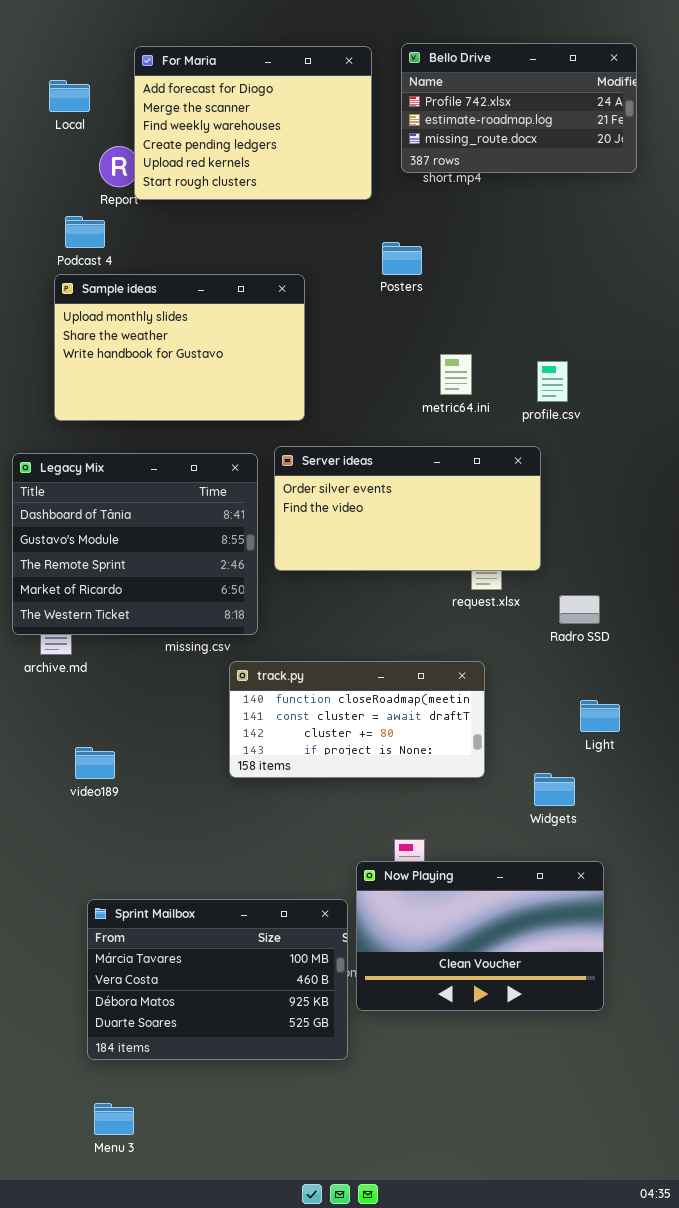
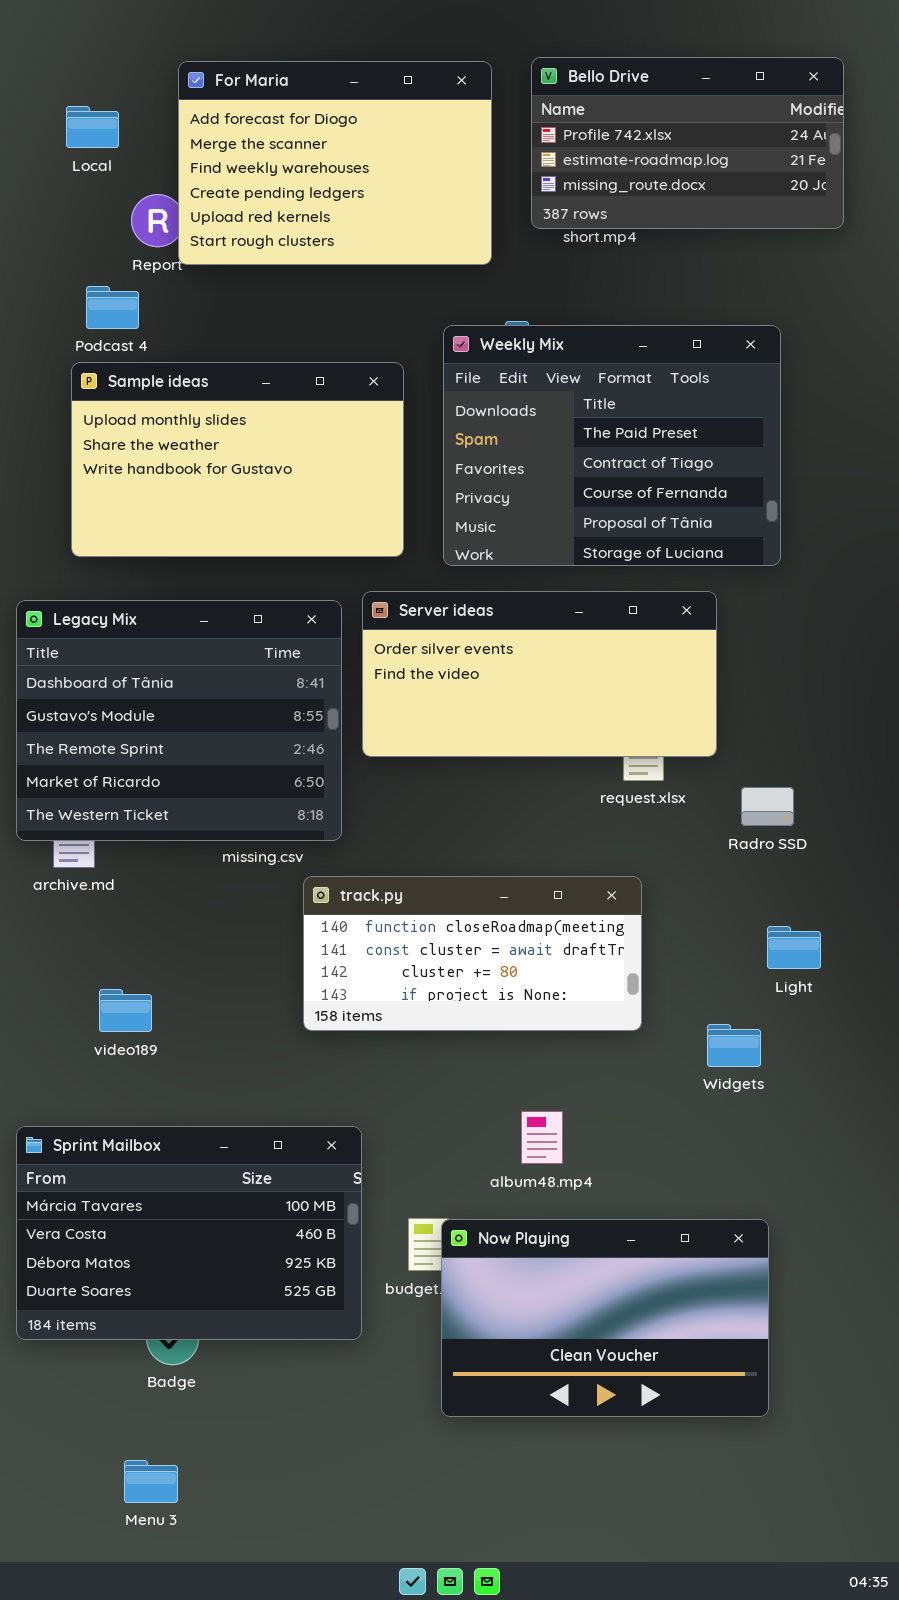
Weekly Mix: none -> [443,325,781,566], opened
Now Playing: [356,861,604,1011] -> [441,1219,769,1417], moved
Sprint Mailbox: [87,899,348,1060] -> [16,1126,362,1340], moved

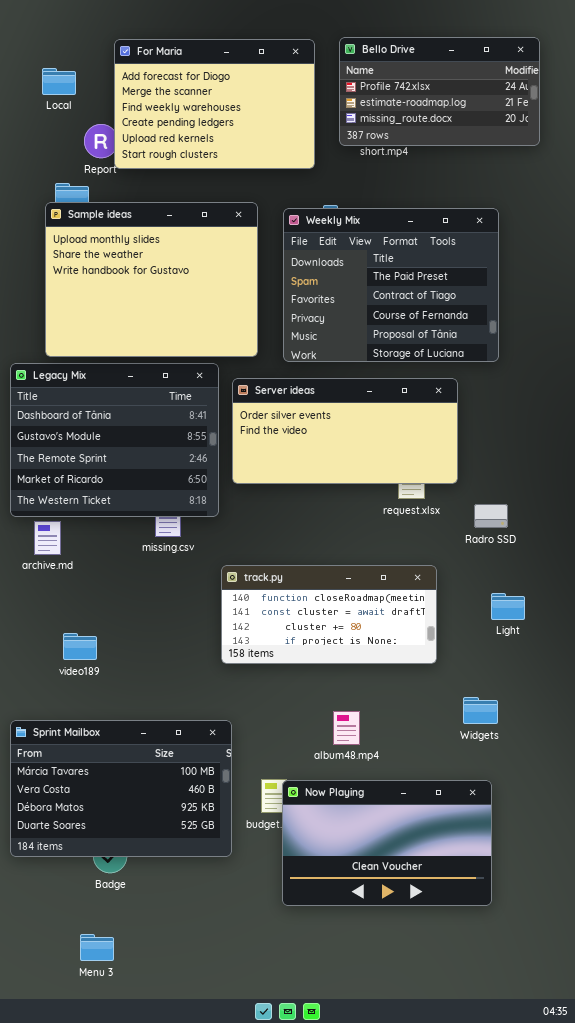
Sample ideas: [71,362,404,557] -> [45,202,258,357], resized
Legacy Mix: [16,600,342,841] -> [10,363,219,517], moved
track.py: [303,876,642,1031] -> [221,565,437,664], moved
Widgets: [707,1024,761,1067] -> [463,697,498,724], moved

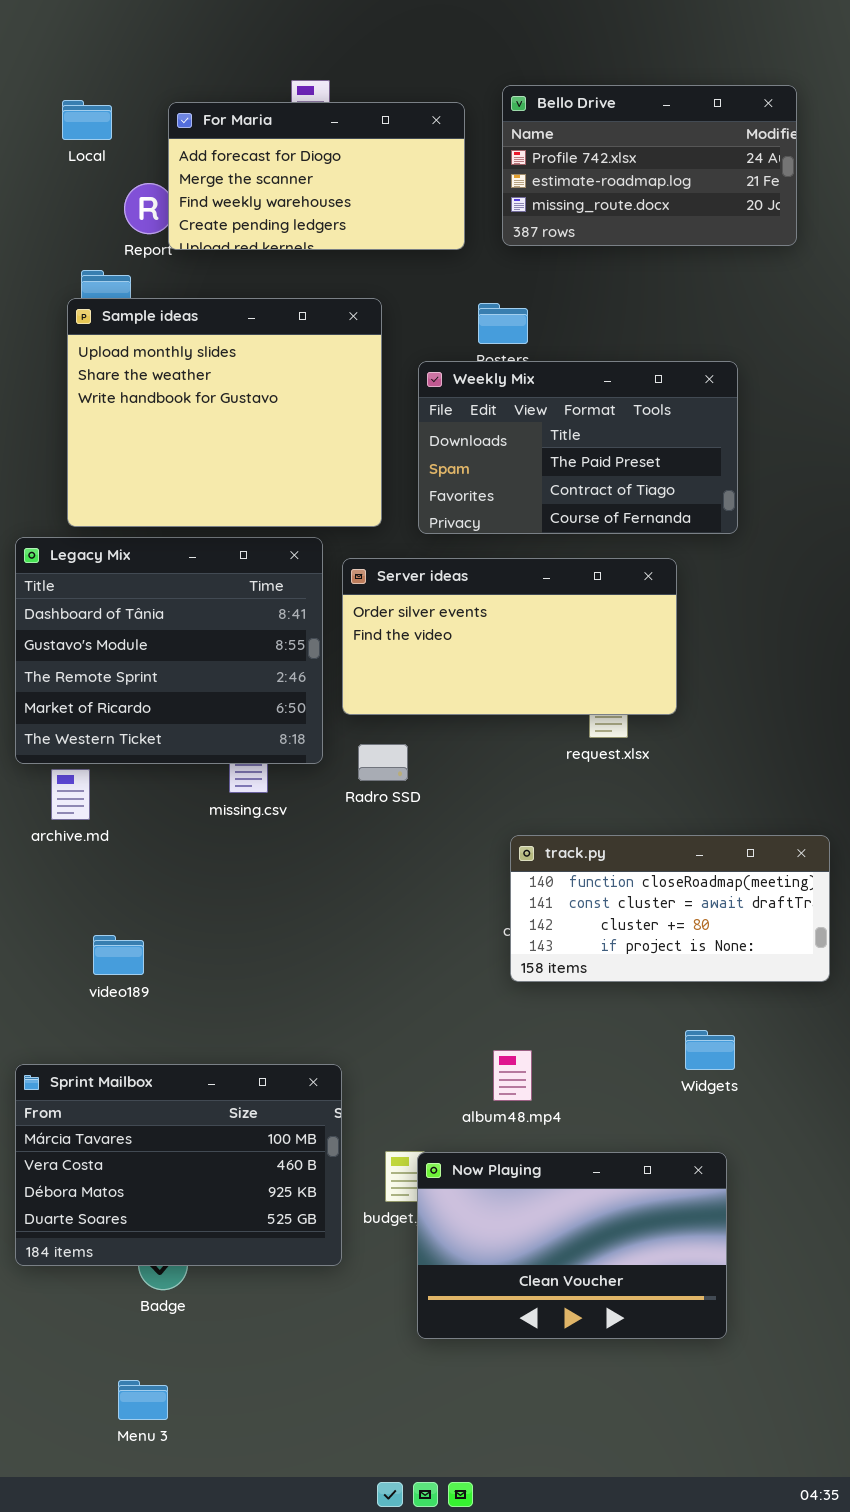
Bello Drive: [339,37,540,146] -> [502,85,797,246], moved
For Maria: [114,39,315,169] -> [168,102,465,250], resized
Weekly Mix: [283,208,499,362] -> [418,361,738,534], resized
Radro SSD: [474,504,508,528] -> [358,744,408,781], moved
track.py: [221,565,437,664] -> [510,835,830,982], moved

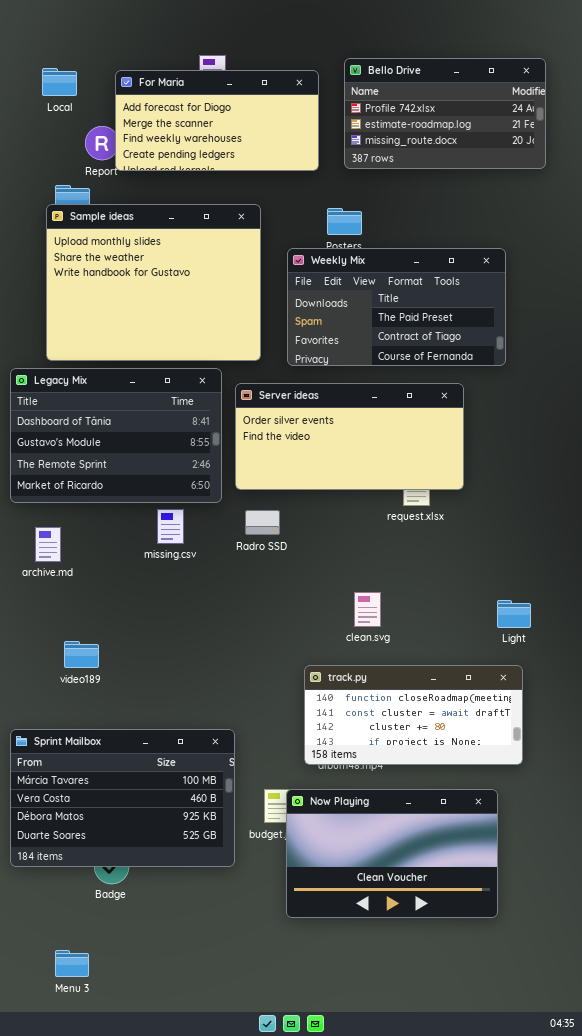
Legacy Mix: [15,537,323,764] -> [10,368,222,503], resized
track.py: [510,835,830,982] -> [304,665,523,765], moved
Menu 3: [118,1380,168,1420] -> [55,950,89,977], moved

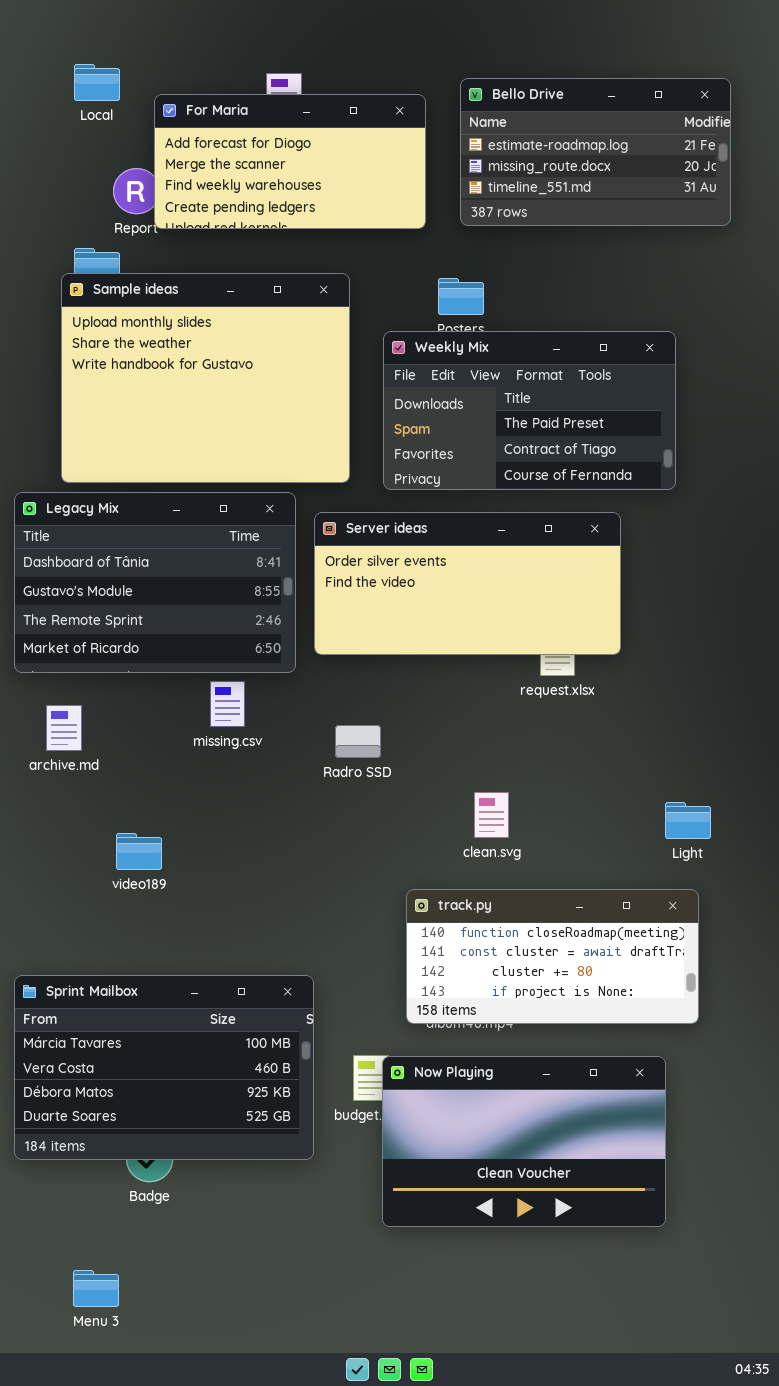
Bello Drive: [344,58,546,169] -> [460,78,731,226], scrolled down 1 row
Local: [42,68,77,96] -> [74,64,120,101], moved
Radro SSD: [245,510,280,535] -> [335,725,381,758], moved
video189: [64,641,99,668] -> [116,833,162,870], moved

